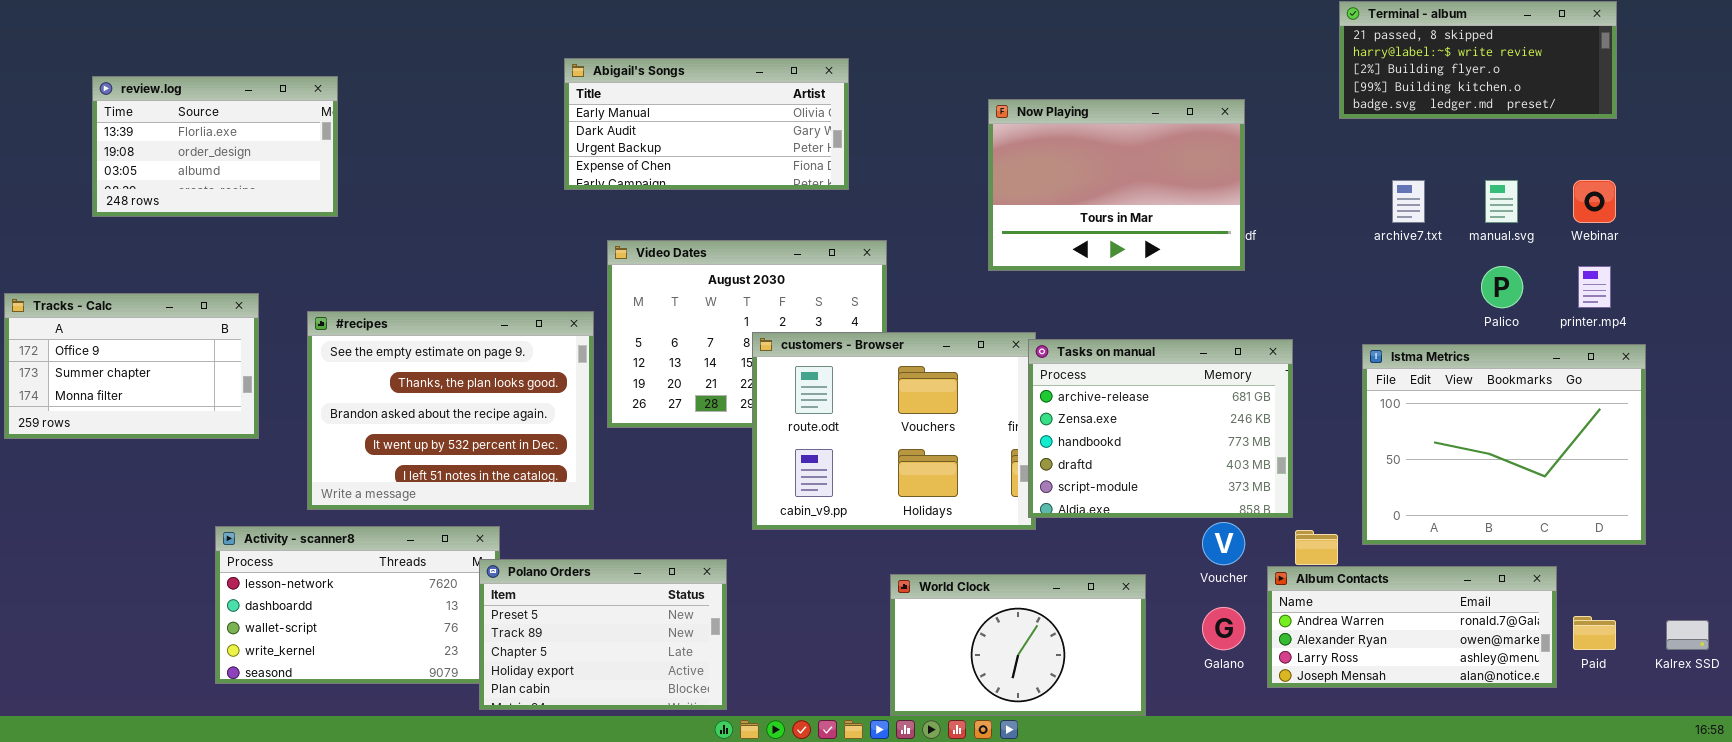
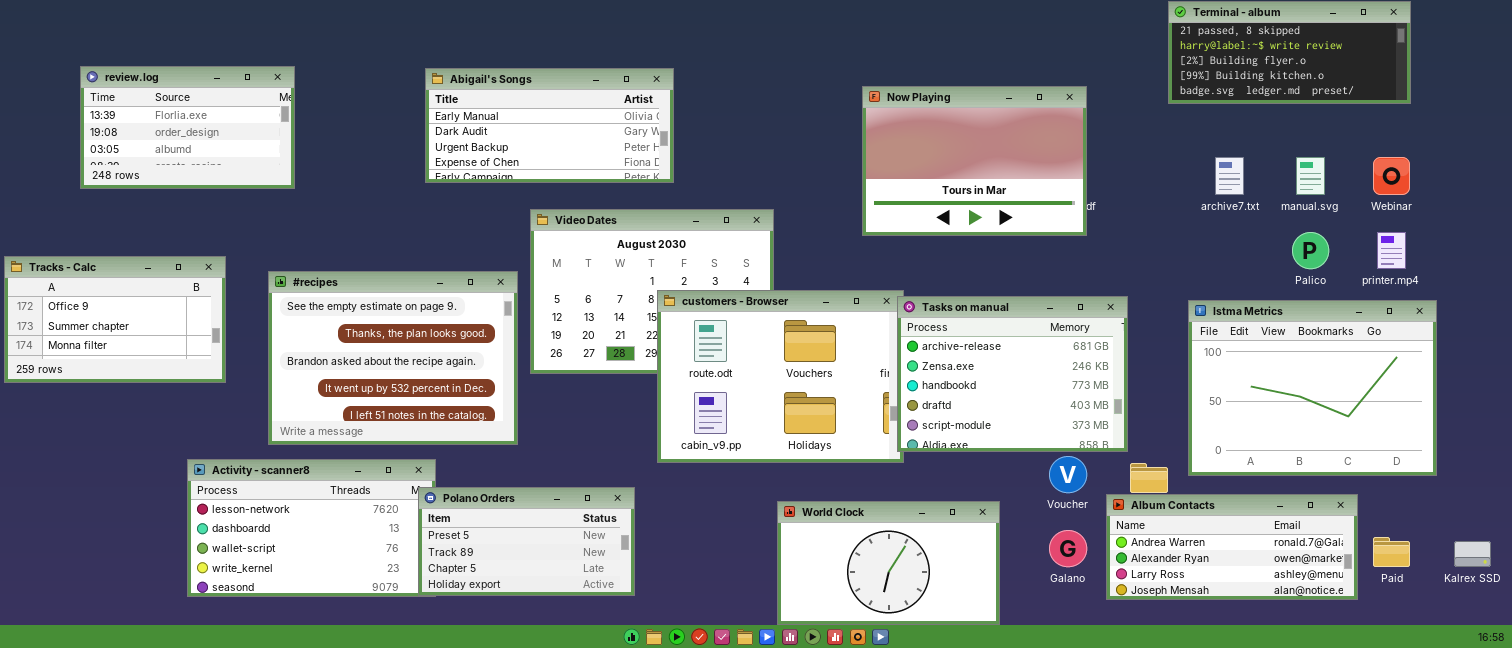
Abigail's Songs: [564,58,849,190] -> [425,68,674,183], moved
Polano Orders: [479,559,727,710] -> [418,487,635,596], resized

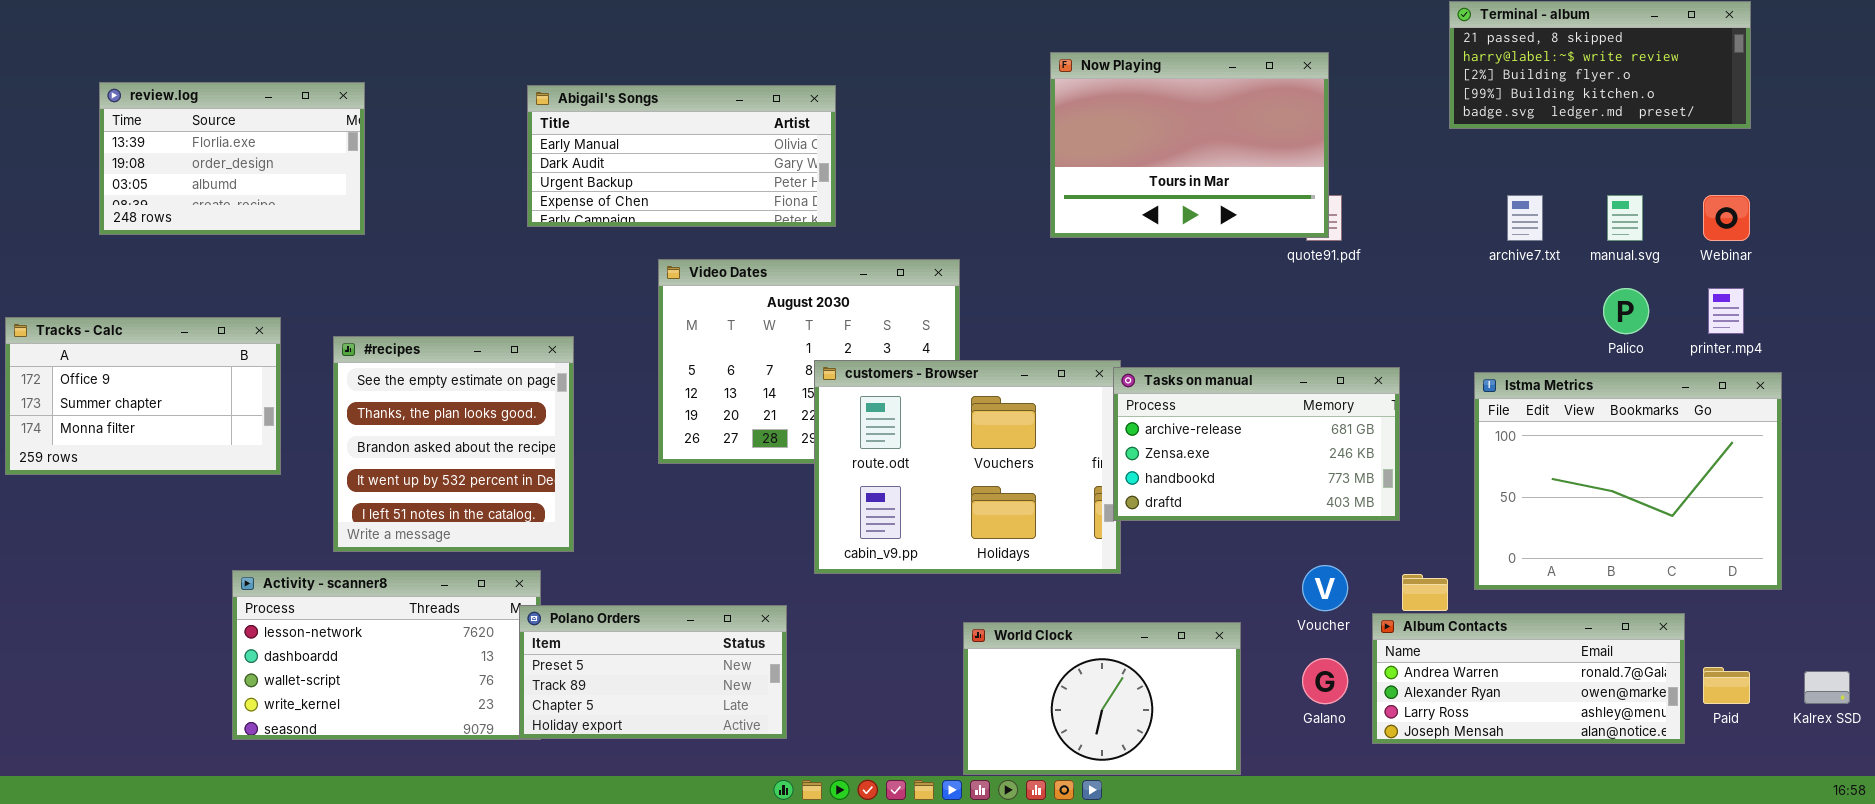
Now Playing: [862,86,1087,236] -> [1050,52,1329,238], moved
#recipes: [268,271,518,445] -> [333,336,574,552], resized
Tasks on manual: [897,296,1128,452] -> [1113,367,1400,521], resized

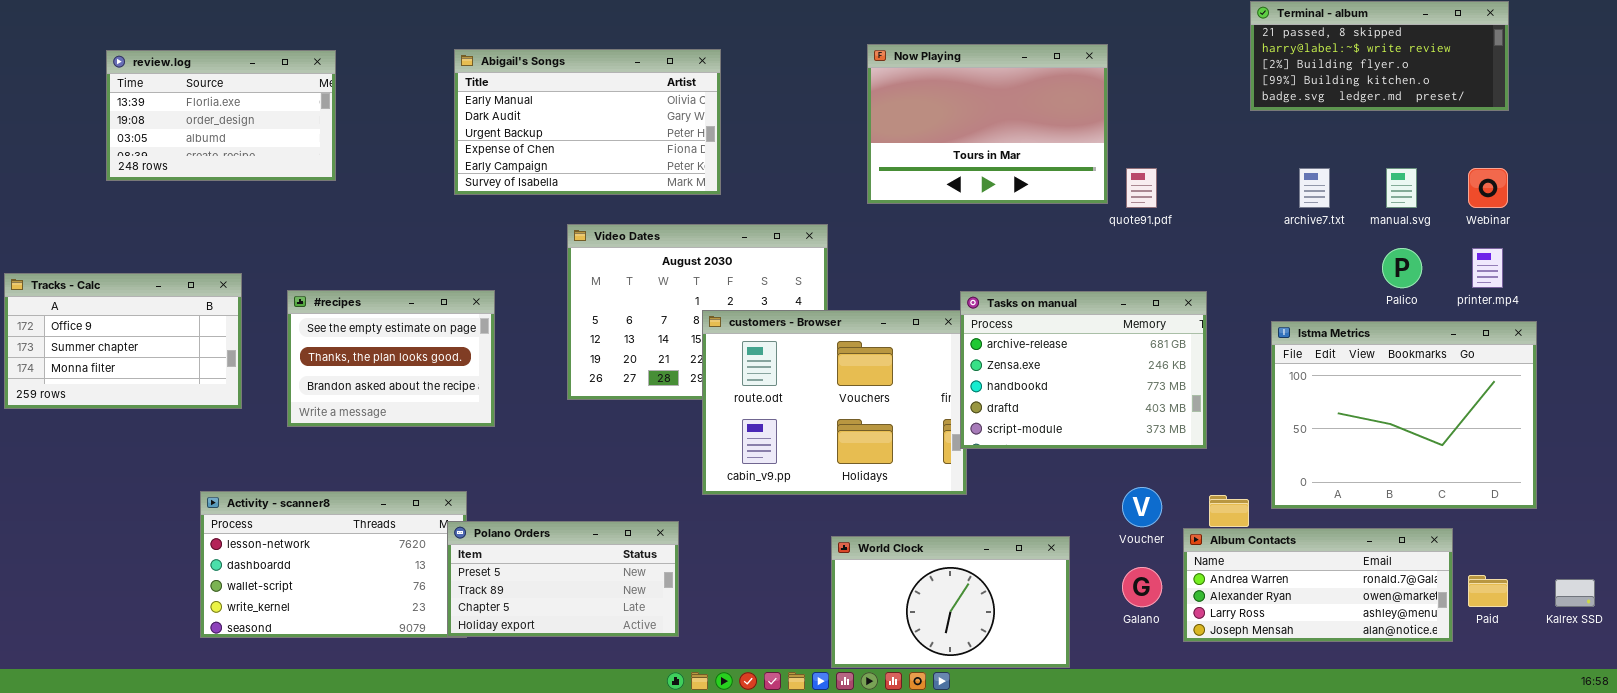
Now Playing: [1050,52,1329,238] -> [867,44,1108,204], moved
review.log: [99,82,365,235] -> [106,50,336,181], moved
Abigail's Songs: [527,85,836,227] -> [454,49,721,195], resized
#recipes: [333,336,574,552] -> [287,290,495,427], resized
Tasks on manual: [1113,367,1400,521] -> [960,291,1207,449], resized

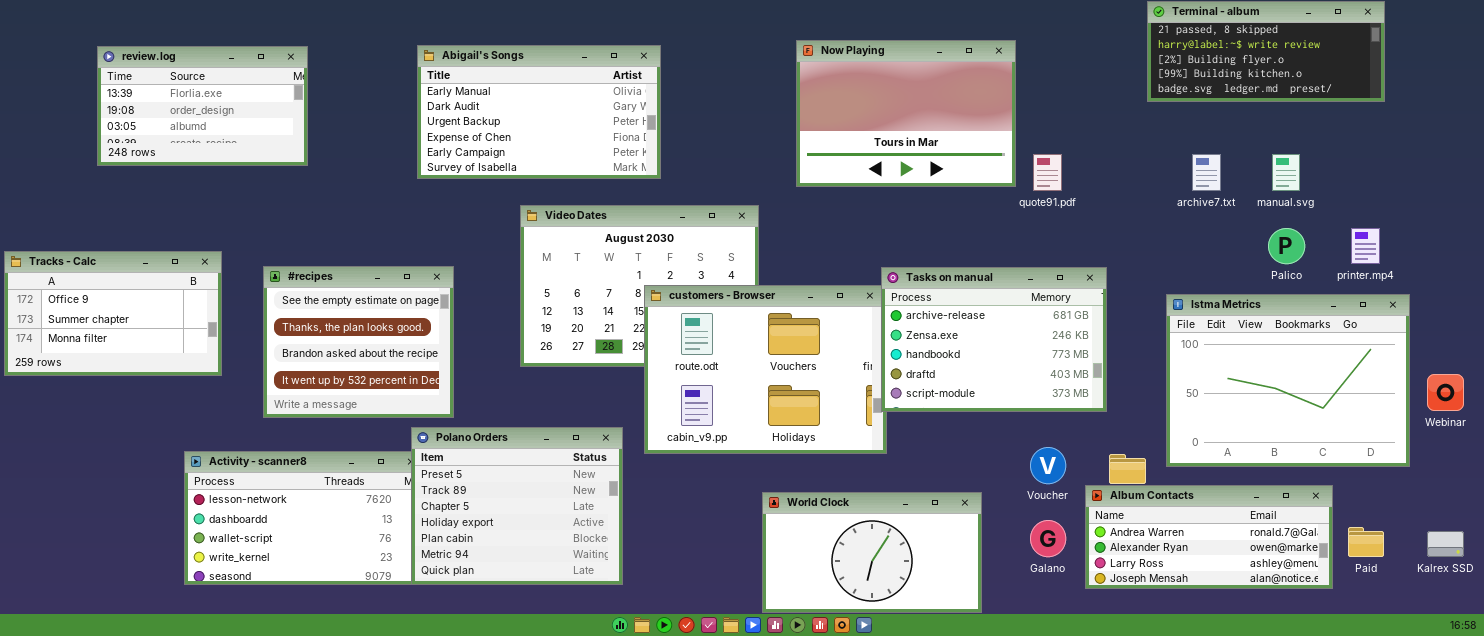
Webinar: [1468,168,1508,208] -> [1427,374,1464,411], moved
#recipes: [287,290,495,427] -> [263,266,454,418], resized
Polano Orders: [447,521,679,637] -> [411,427,623,585], resized

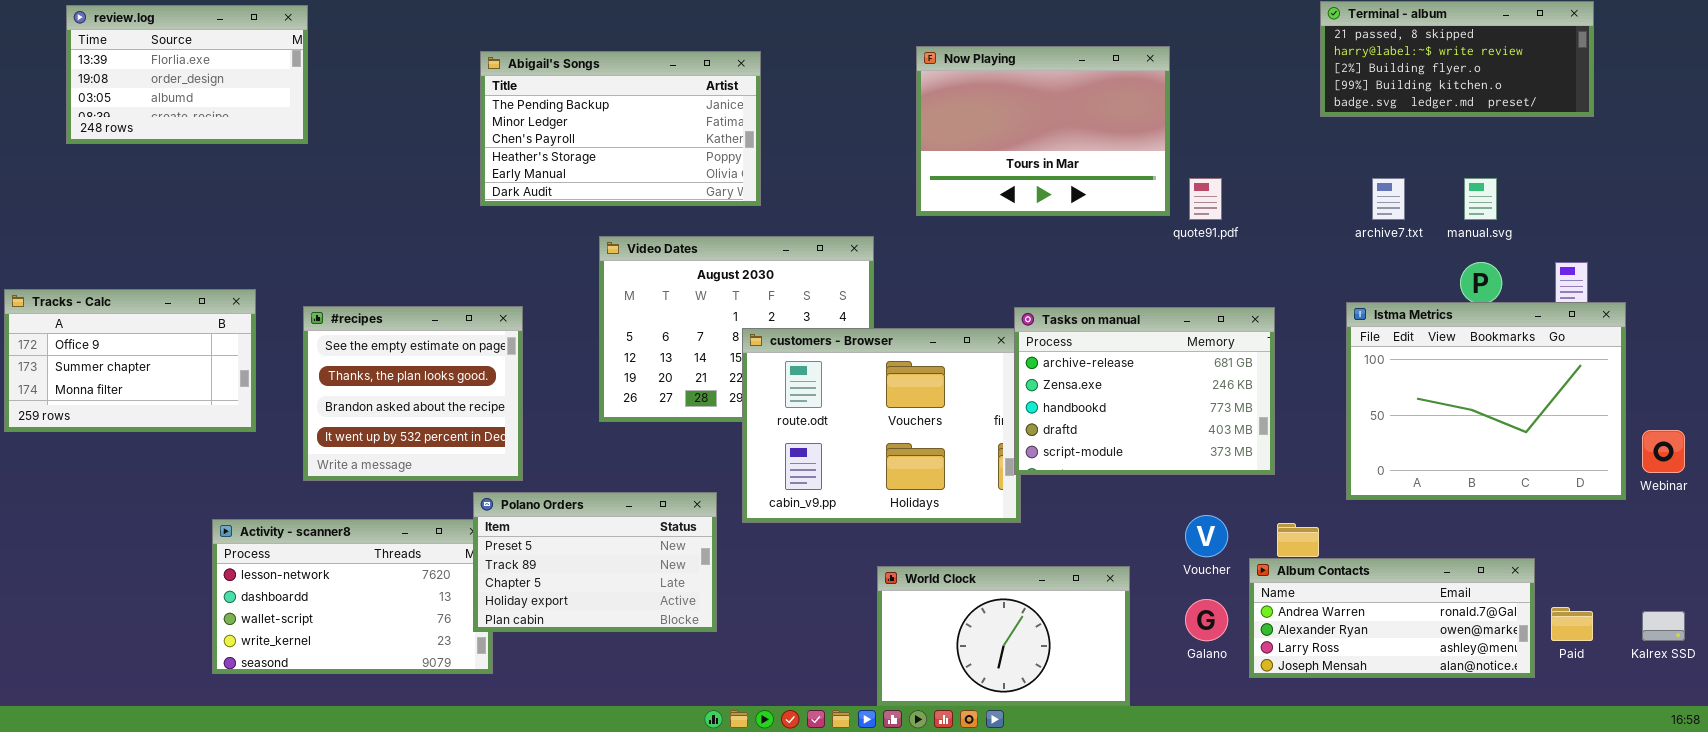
Abigail's Songs: [417,45,661,179] -> [480,51,761,206], scrolled up 4 rows
review.log: [97,46,308,166] -> [66,5,308,144], moved
Istma Metrics: [1166,294,1410,467] -> [1346,302,1626,500], moved
Polano Orders: [411,427,623,585] -> [473,492,717,632], resized

